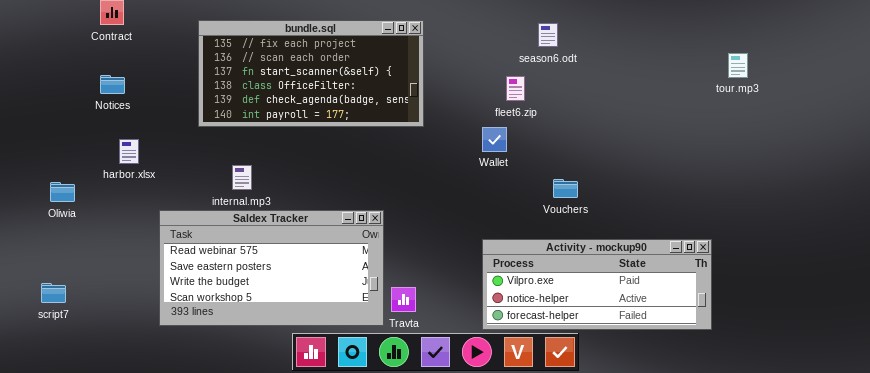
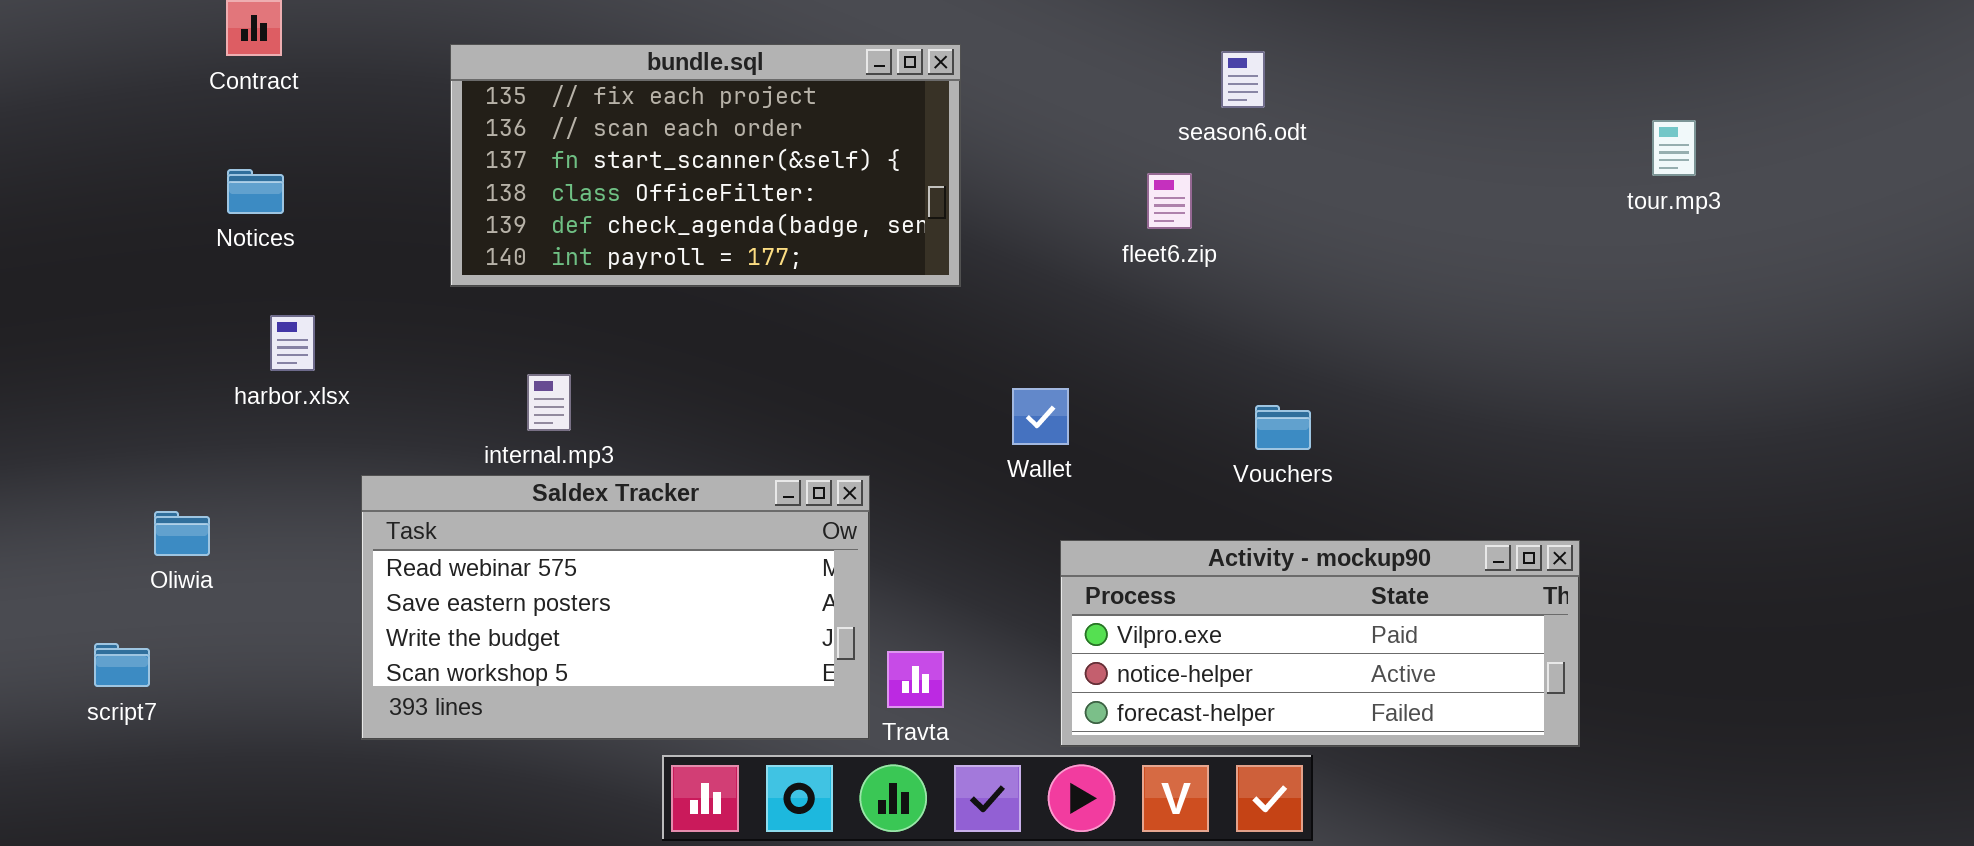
Wallet: [482,127,507,152] -> [1012,388,1069,445], moved
Oliwia: [50,182,75,202] -> [154,511,210,556], moved
Activity - mockup90: [482,239,712,330] -> [1060,540,1580,747], moved

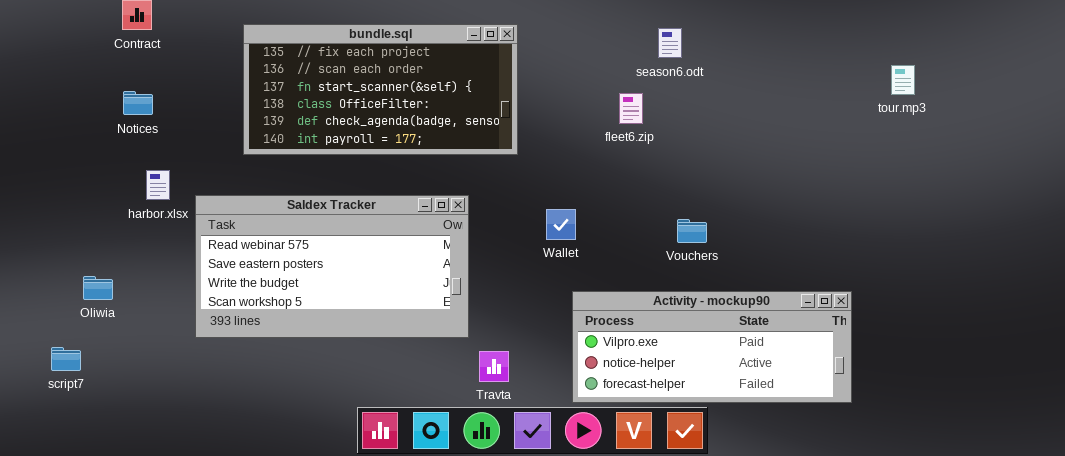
Saldex Tracker: [361,475,870,740] -> [195,195,469,338], moved

